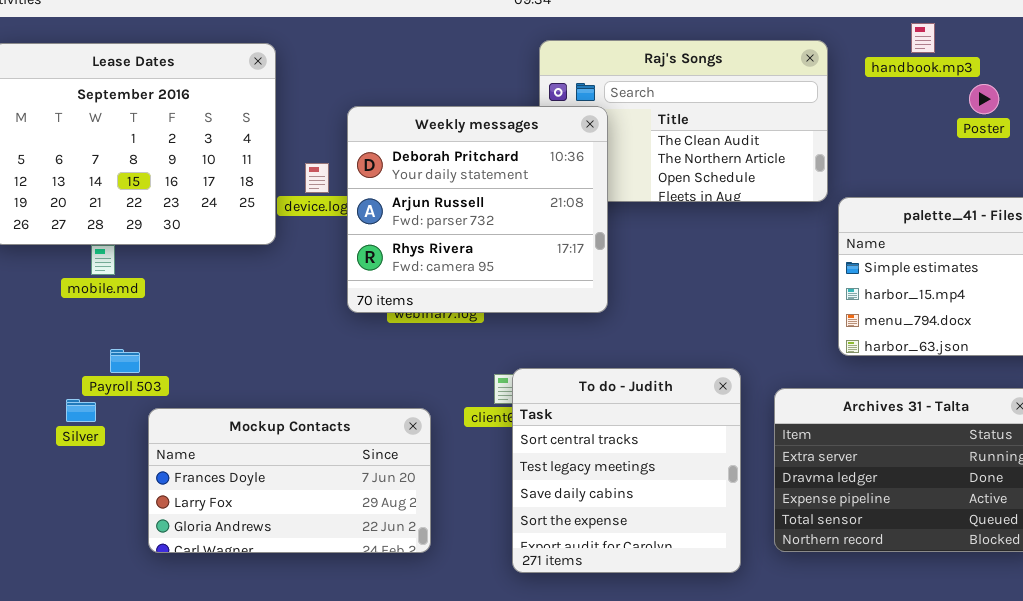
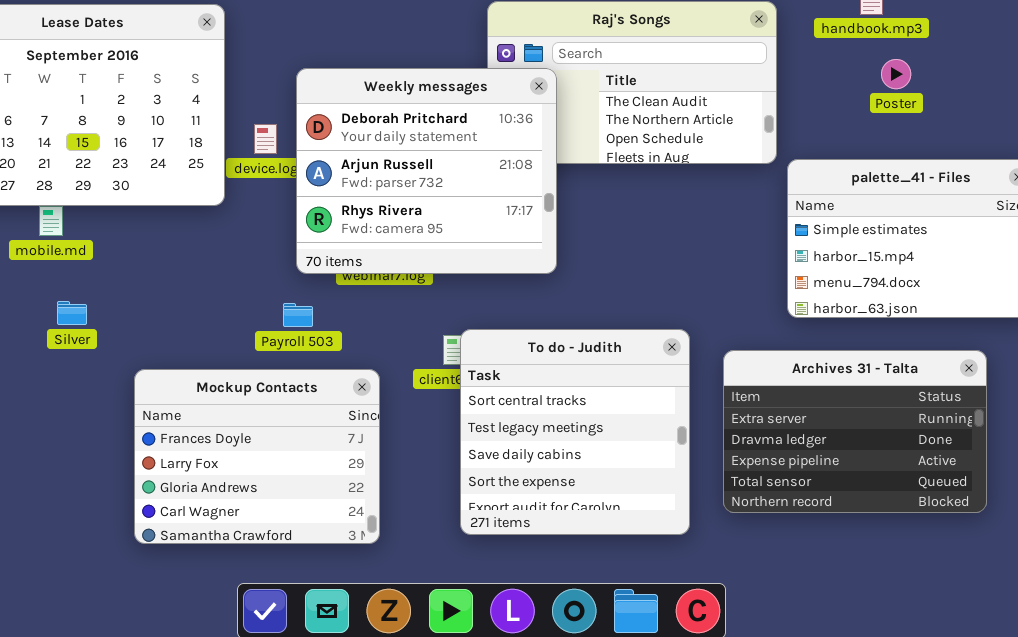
Poster: [969,84,999,114] -> [881,59,911,89], moved
Payroll 503: [110,349,140,373] -> [283,303,313,327], moved
Silver: [66,399,96,422] -> [57,301,87,325], moved
Mockup Contacts: [148,408,431,553] -> [134,369,380,544], resized

